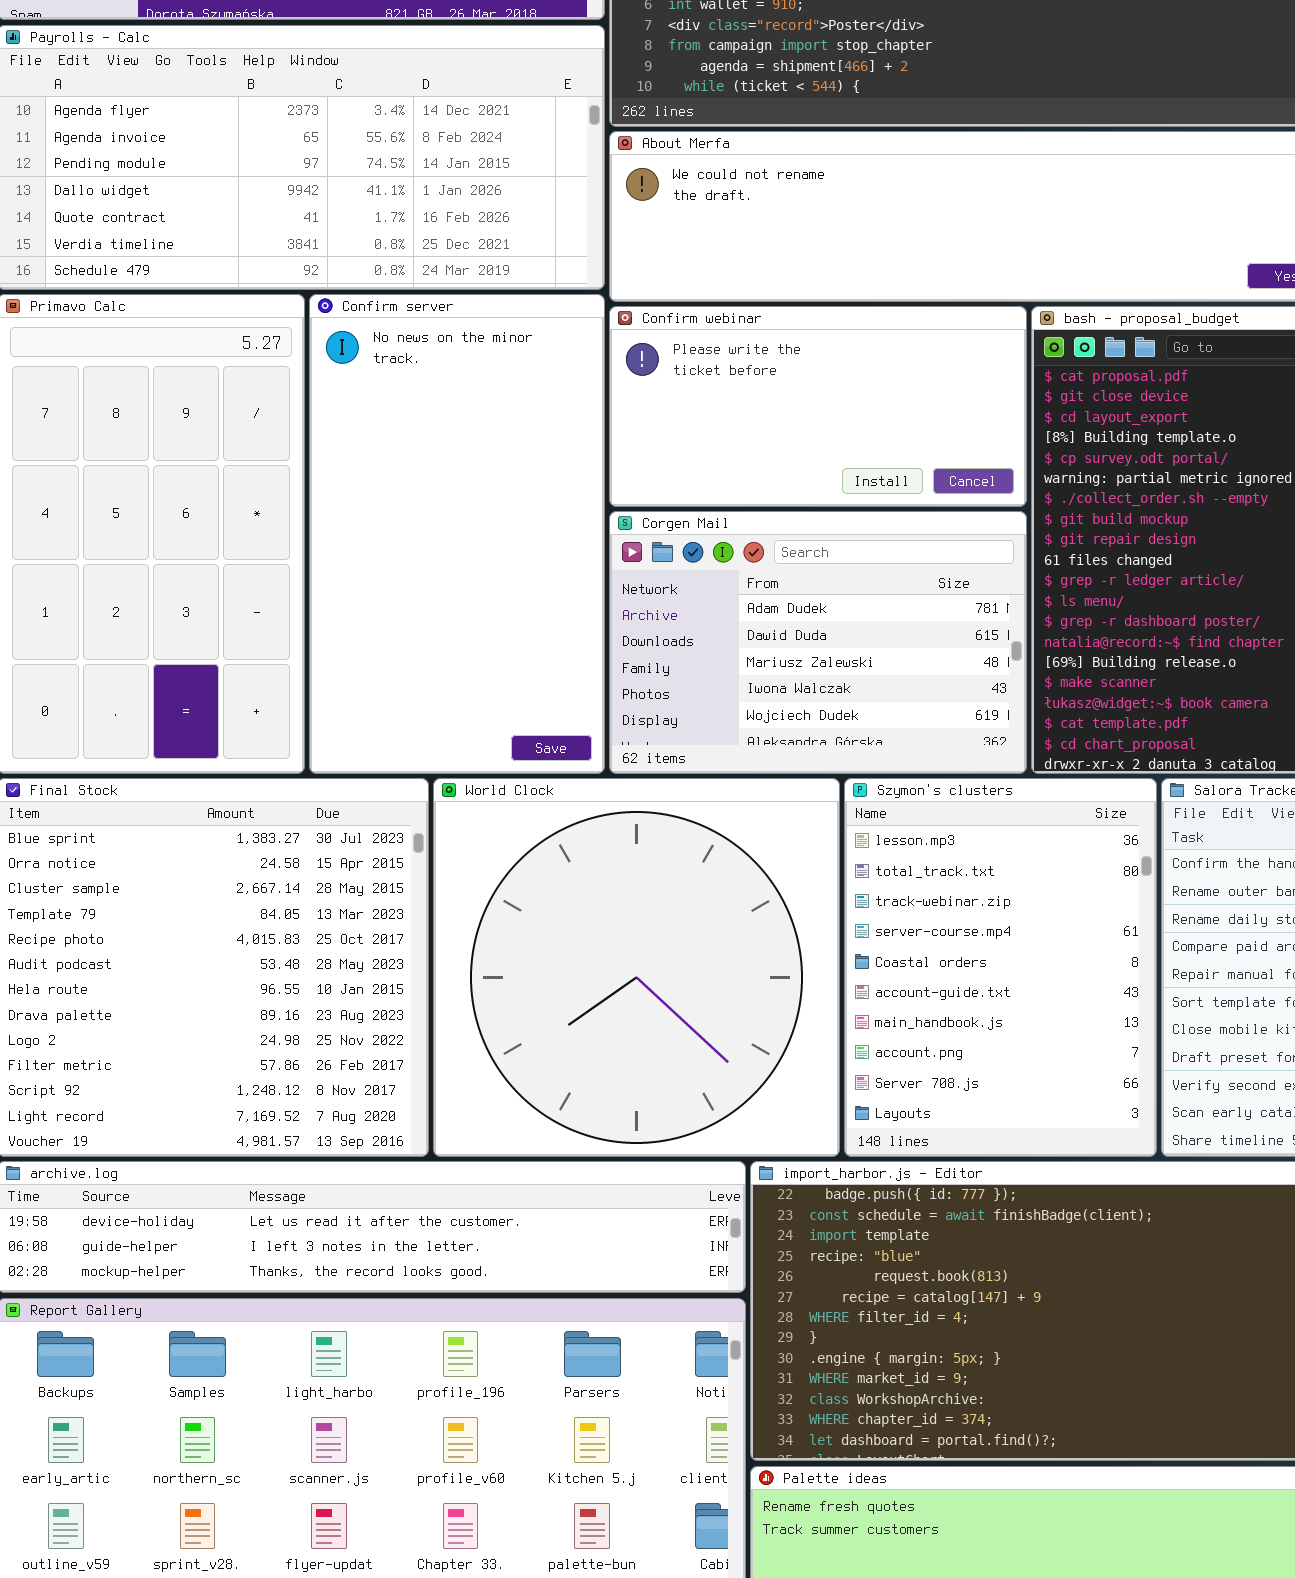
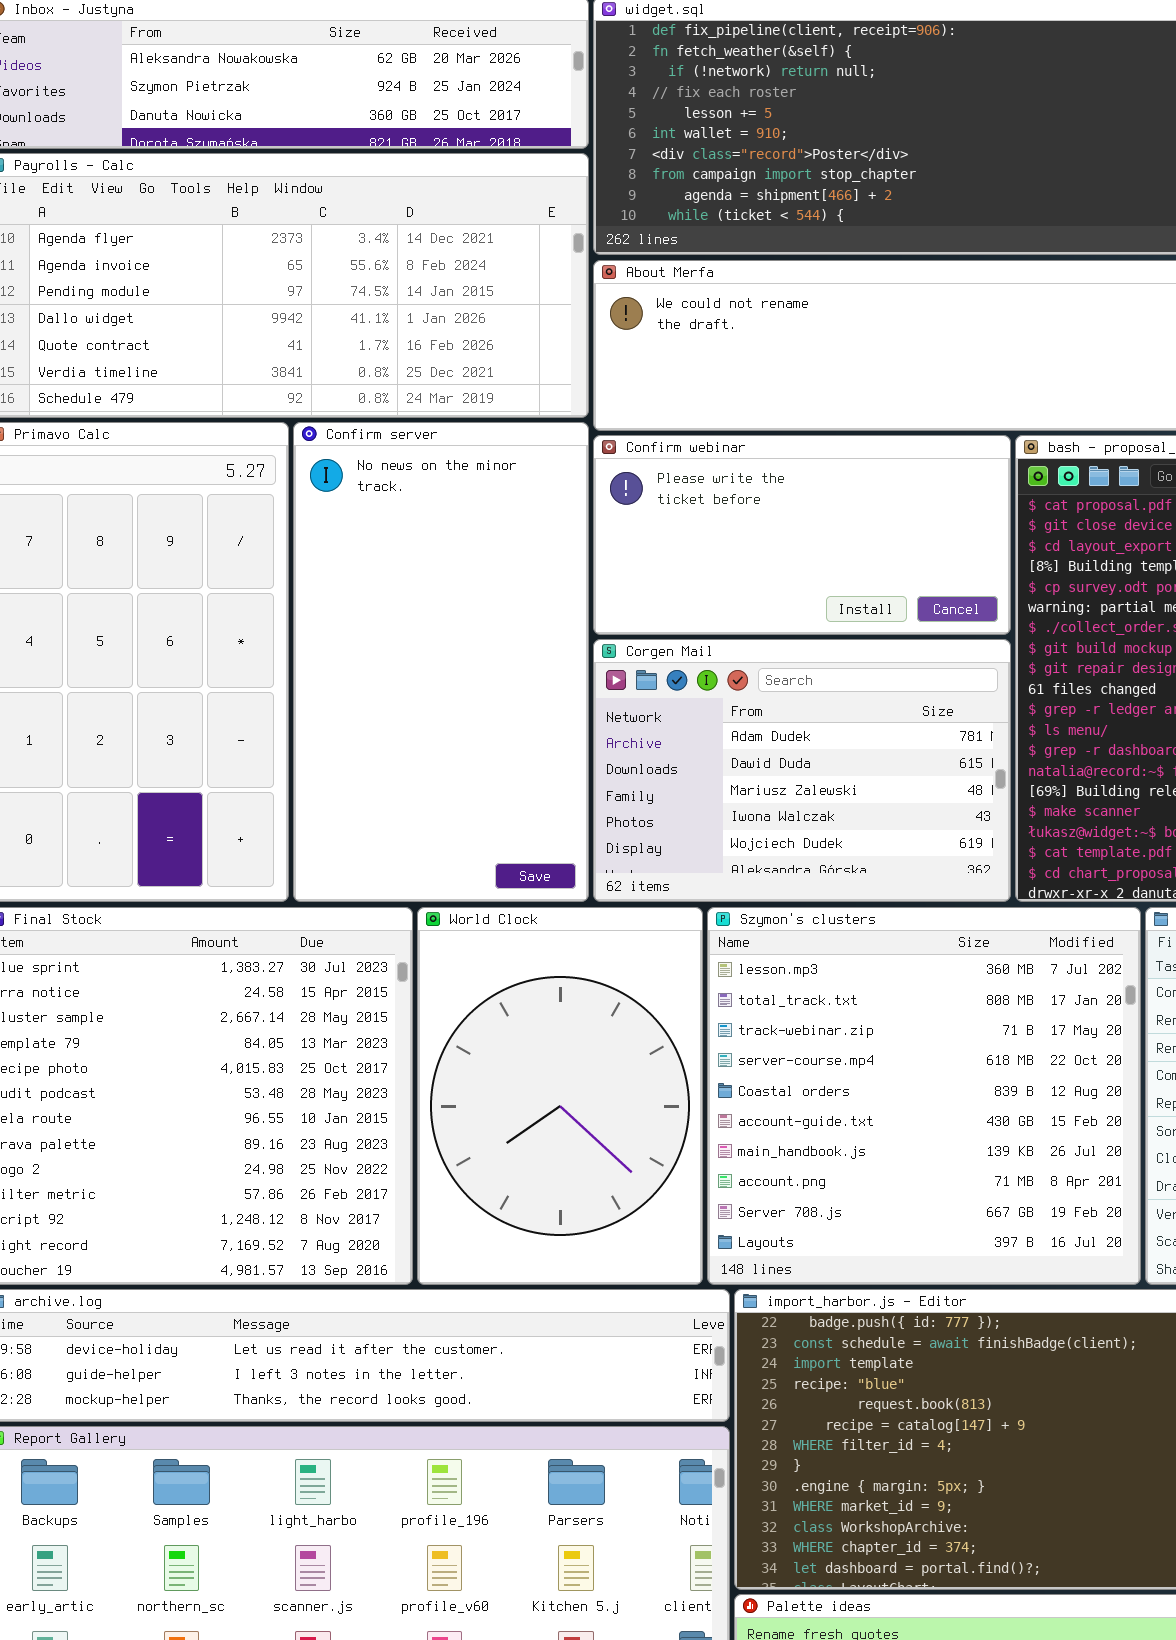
World Clock: [433,778,840,1157] -> [417,907,703,1285], resized
Szymon's clusters: [844,778,1157,1157] -> [707,907,1141,1285], resized

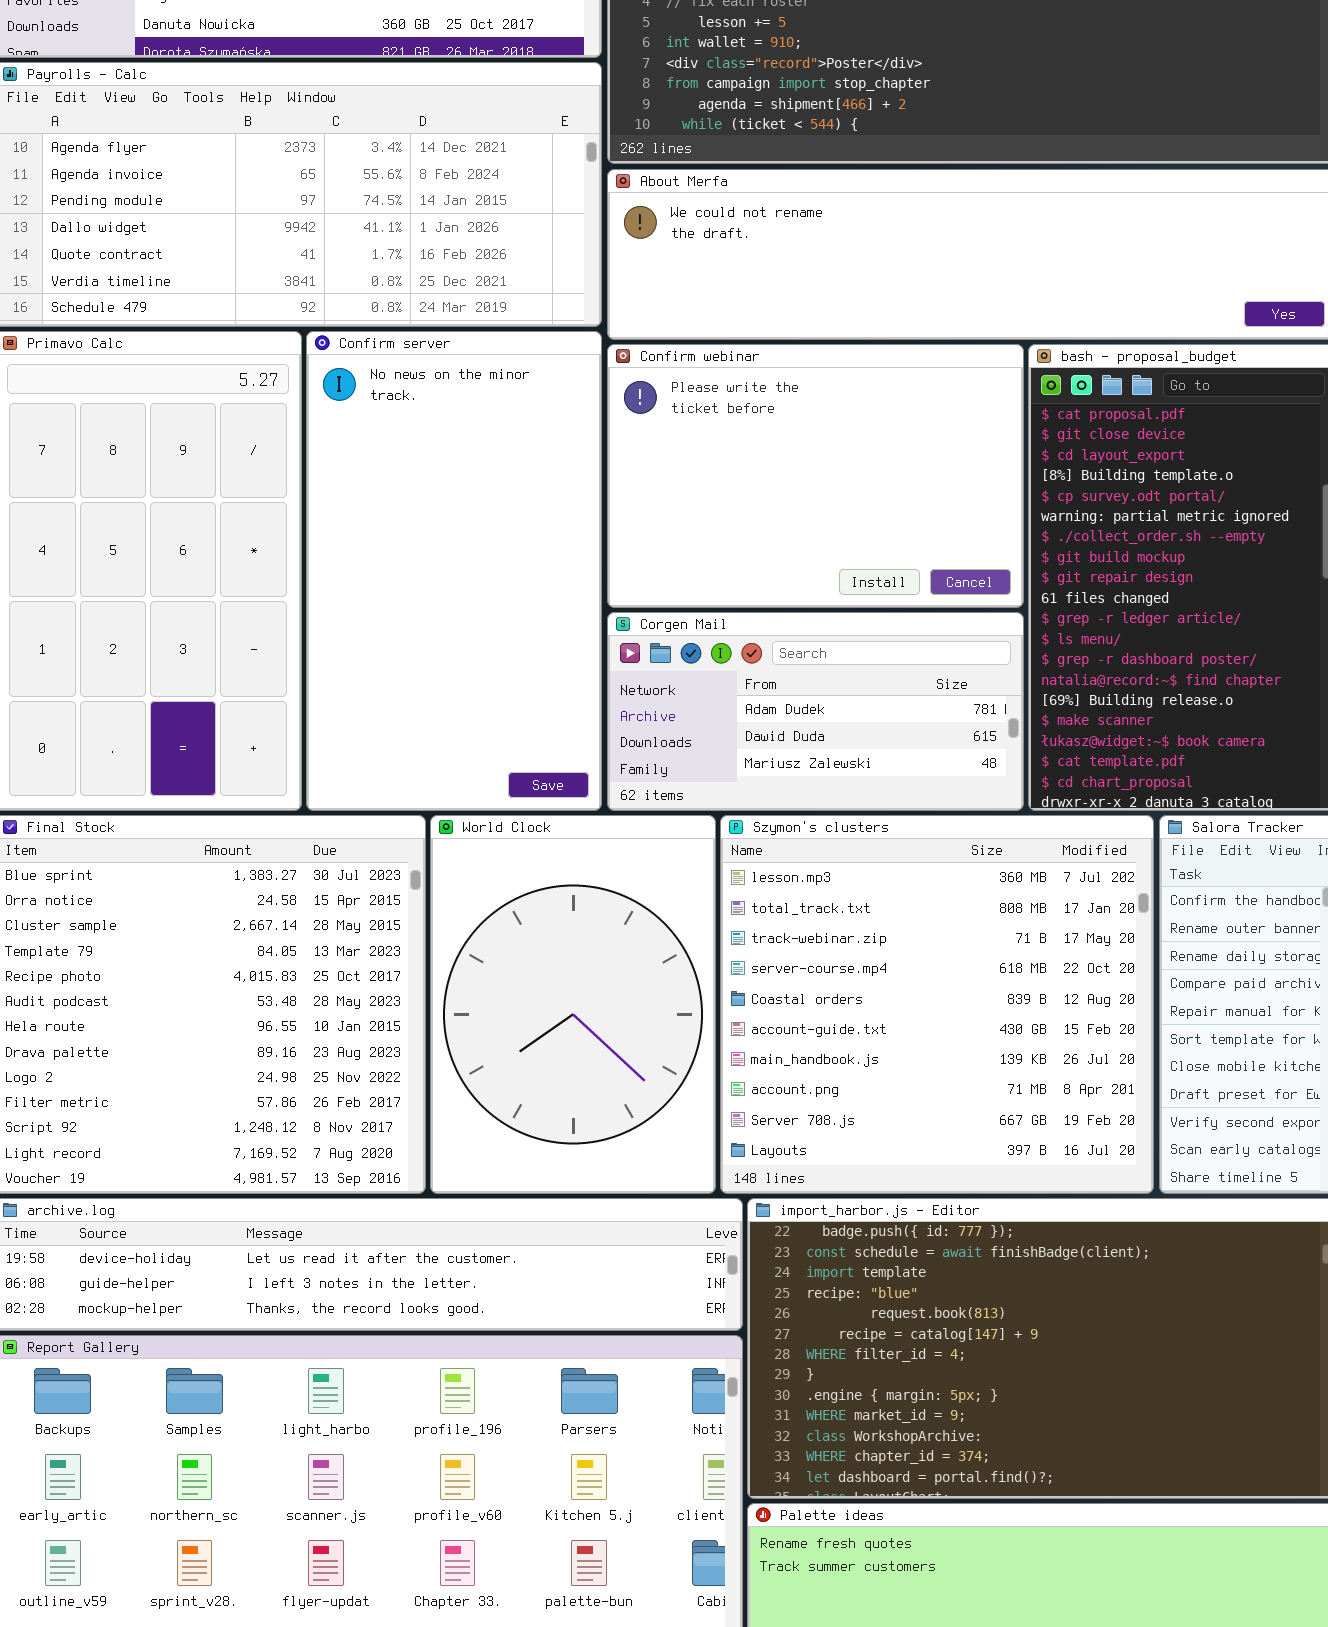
Confirm webinar: [593,435,1011,635] -> [607,344,1024,608], resized
Corgen Mail: [593,639,1011,902] -> [607,612,1024,811], resized

